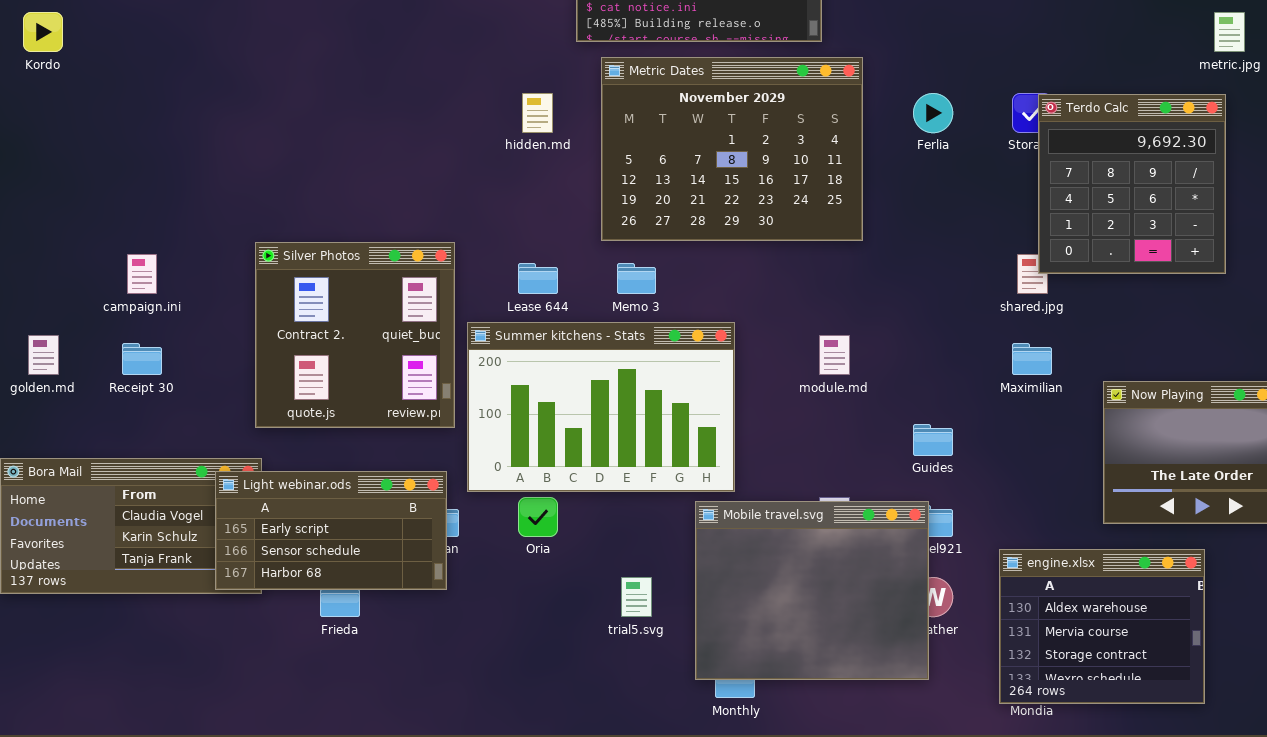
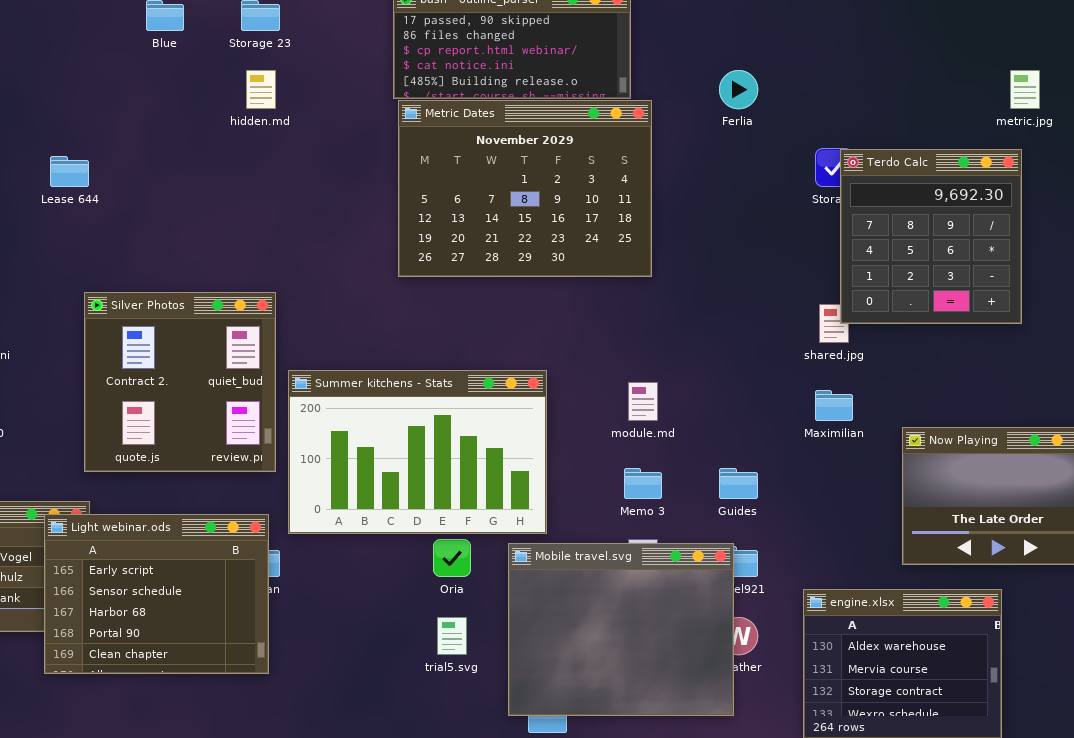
Metric Dates: [601,57,863,241] -> [398,100,652,277], moved
hidden.md: [522,93,553,133] -> [246,70,276,109], moved
Ferlia: [913,93,953,133] -> [719,70,758,109], moved
Lease 644: [518,263,558,294] -> [50,156,89,187], moved
Memo 3: [617,263,656,294] -> [624,468,662,499], moved
Light webinar.ods: [215,471,447,590] -> [44,514,269,674], resized
Oria: [518,497,558,537] -> [433,539,471,577], moved

